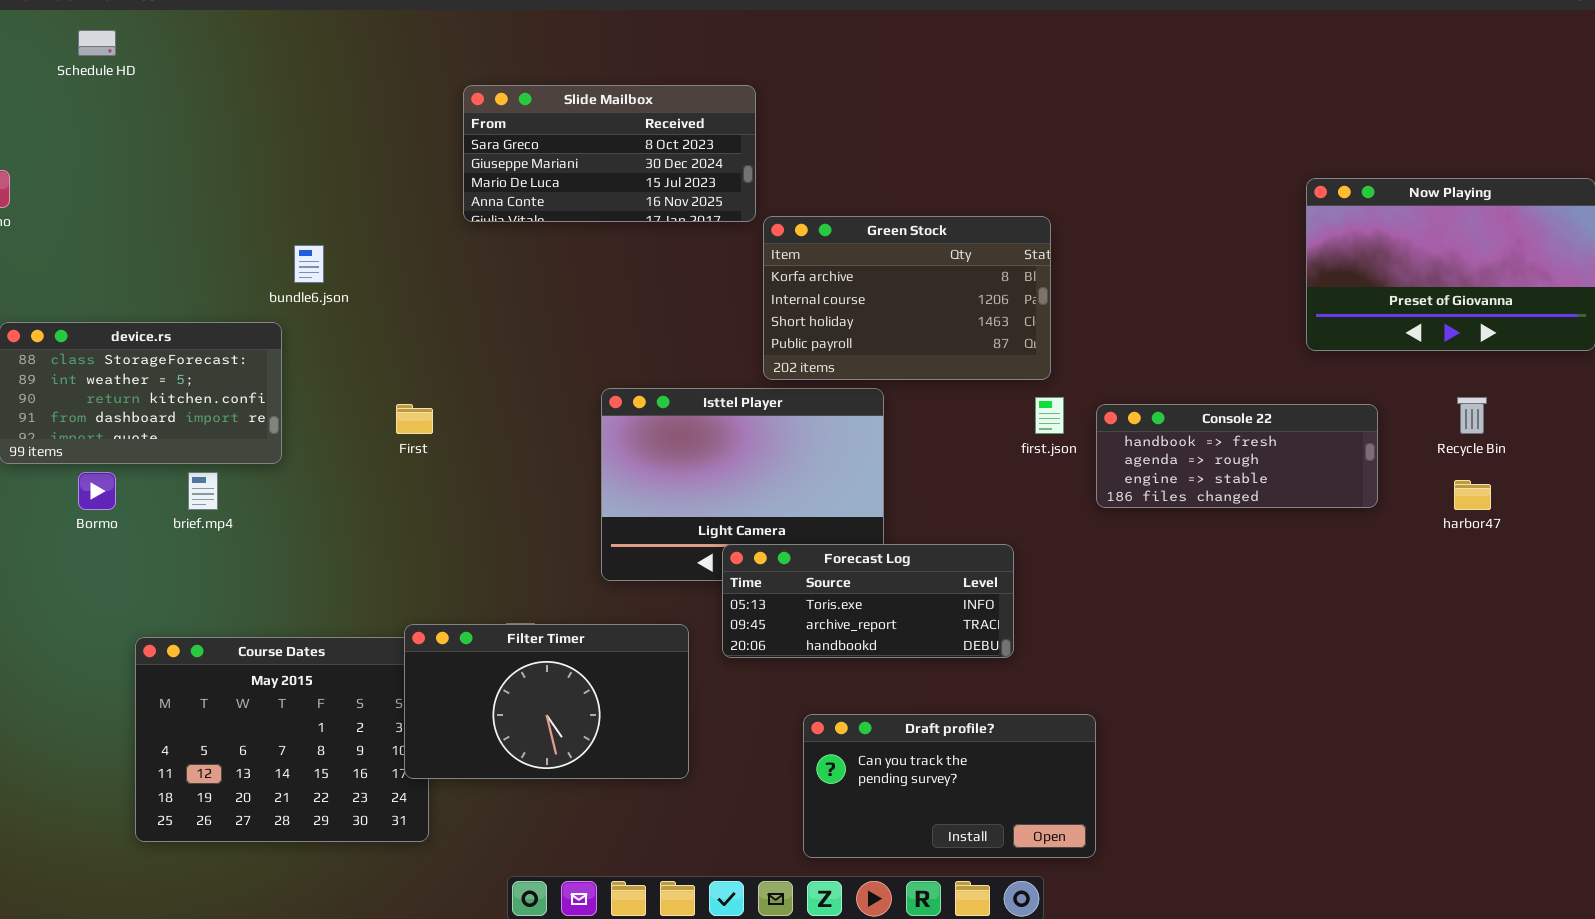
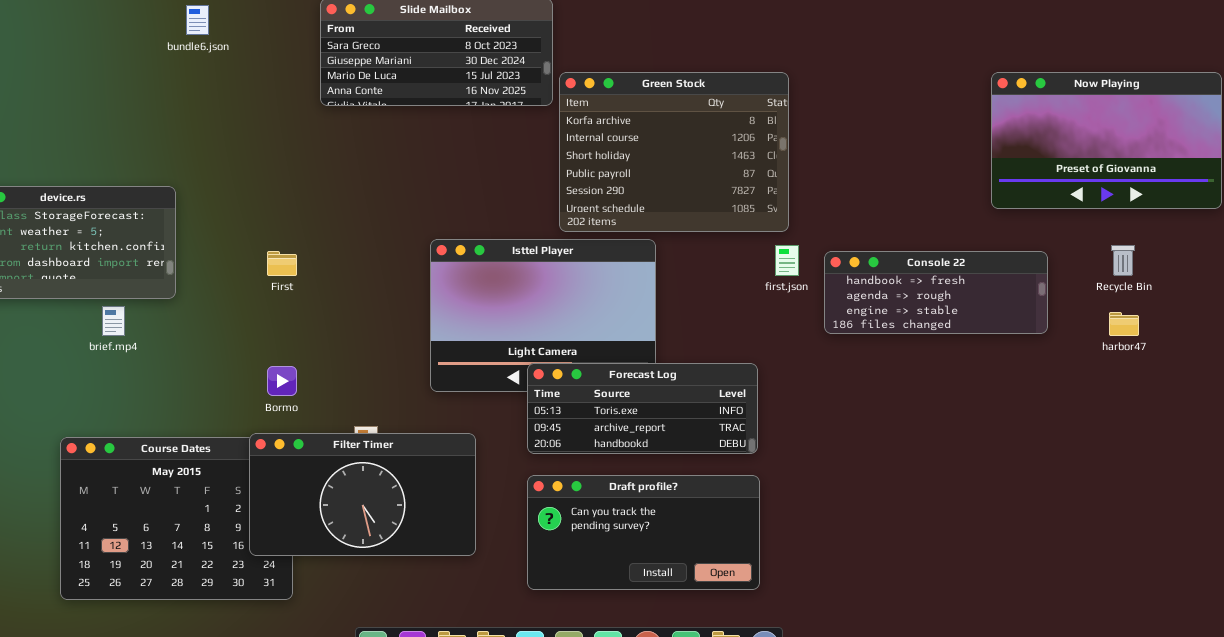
Green Stock: [763,216,1051,380] -> [559,72,789,232], resized
bundle6.json: [294,245,324,283] -> [186,5,209,35], moved
Bormo: [78,472,116,510] -> [267,366,297,396], moved
Filter Timer: [404,624,689,779] -> [249,433,476,556], moved
Draft profile?: [803,714,1096,858] -> [527,475,760,590], moved

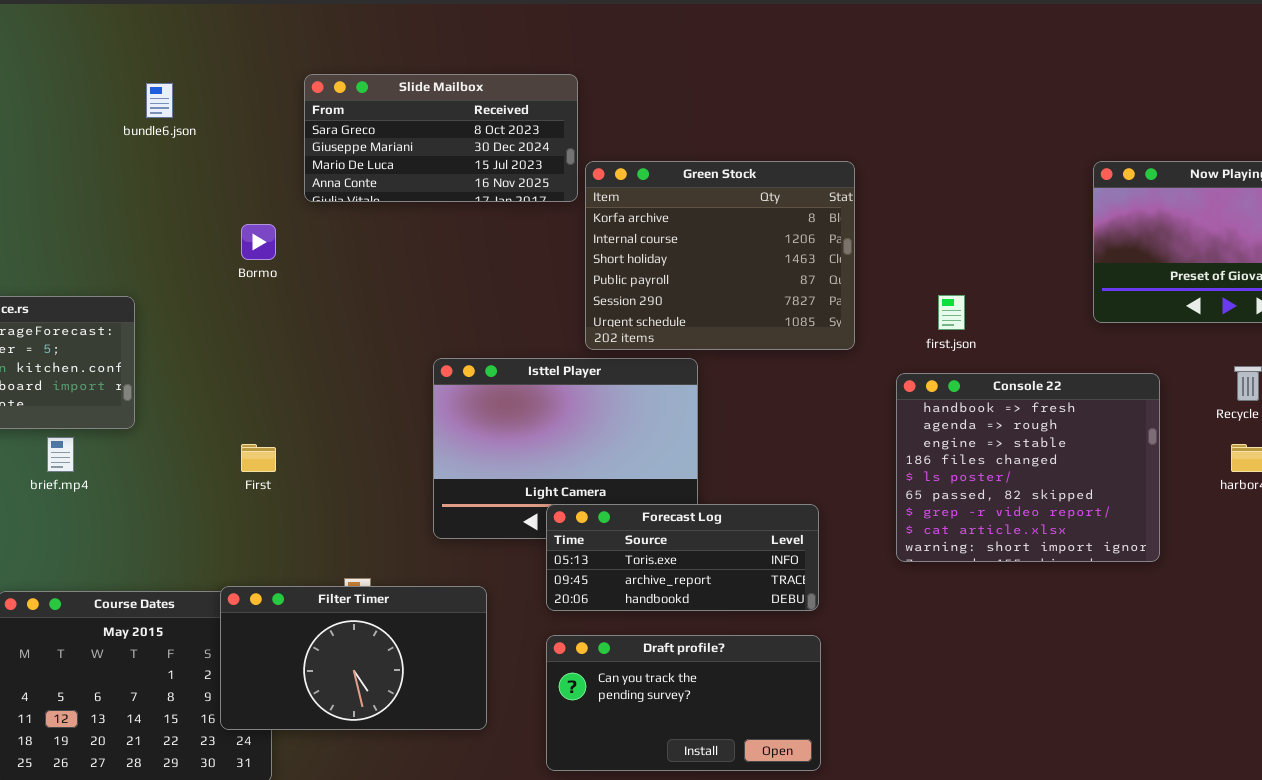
first.json: [775,245,799,276] -> [938,295,965,330], moved
First: [267,251,297,276] -> [241,444,276,472], moved
Console 22: [824,251,1048,334] -> [896,373,1160,562], resized
Bormo: [267,366,297,396] -> [241,224,276,260], moved

